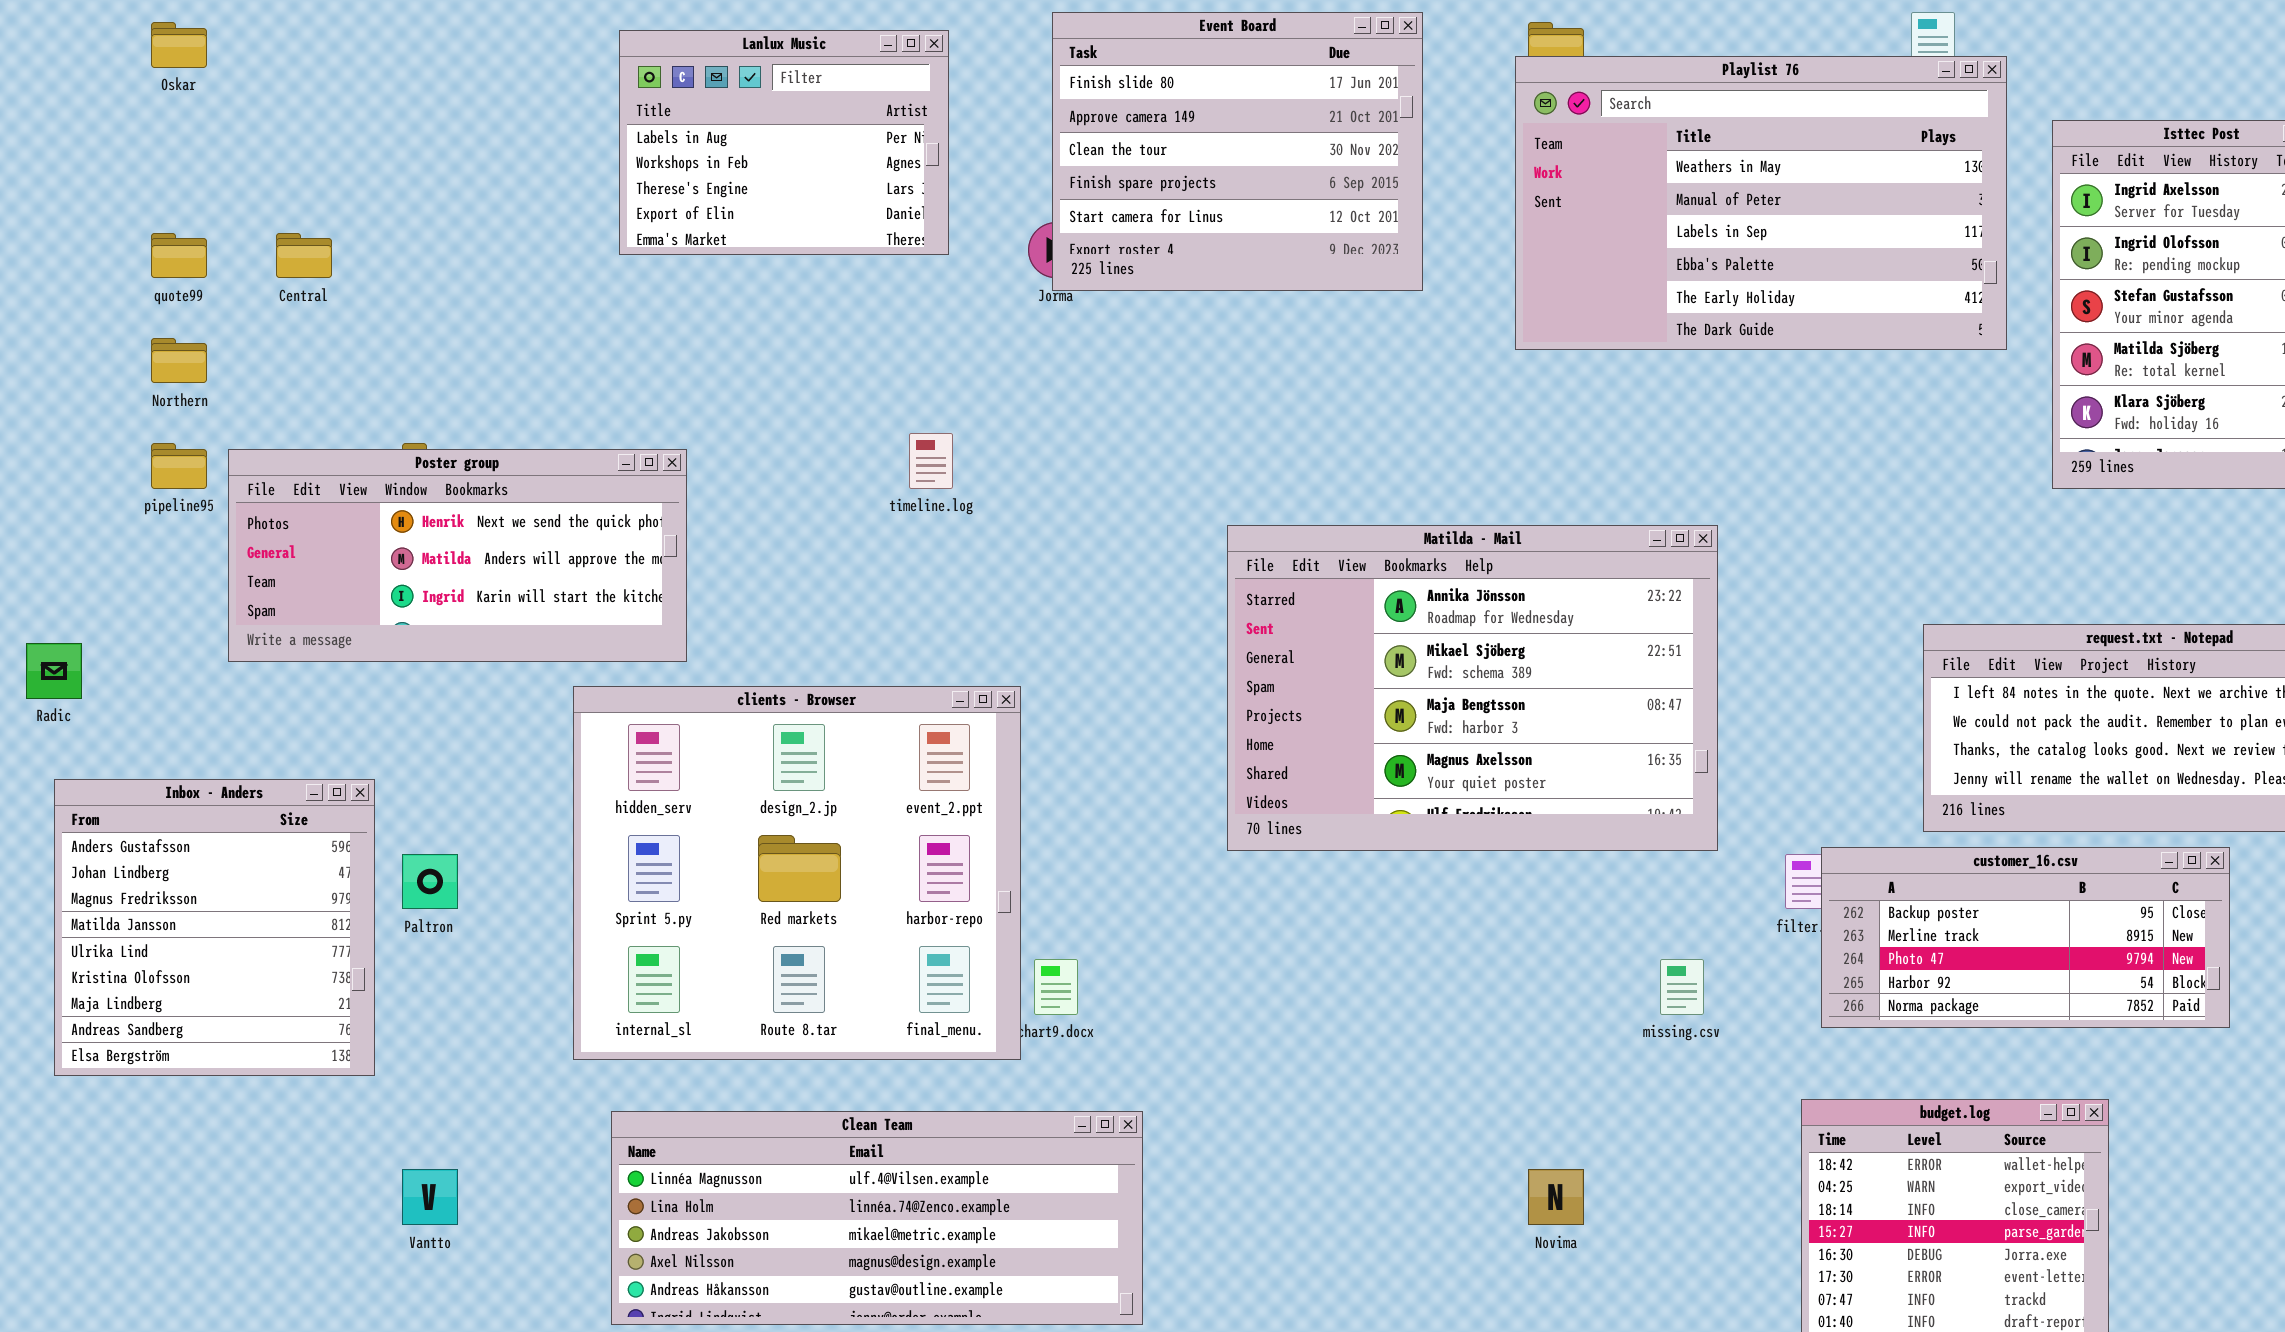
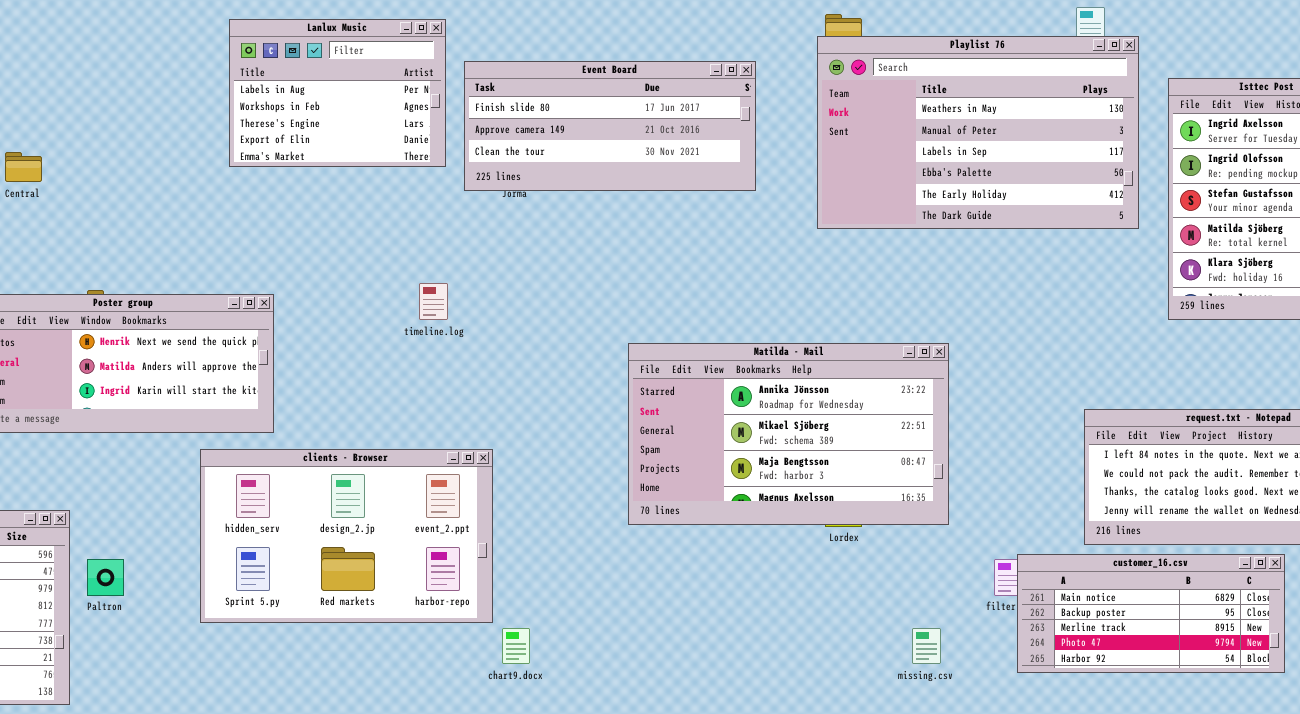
Event Board: [1052,12,1423,291] -> [464,61,756,191], resized
Matilda - Mail: [1227,525,1718,851] -> [628,343,949,525], resized
clients - Browser: [573,686,1021,1060] -> [200,449,493,623], resized
customer_16.csv: [1821,847,2230,1028] -> [1017,554,1285,673], scrolled up 1 row

